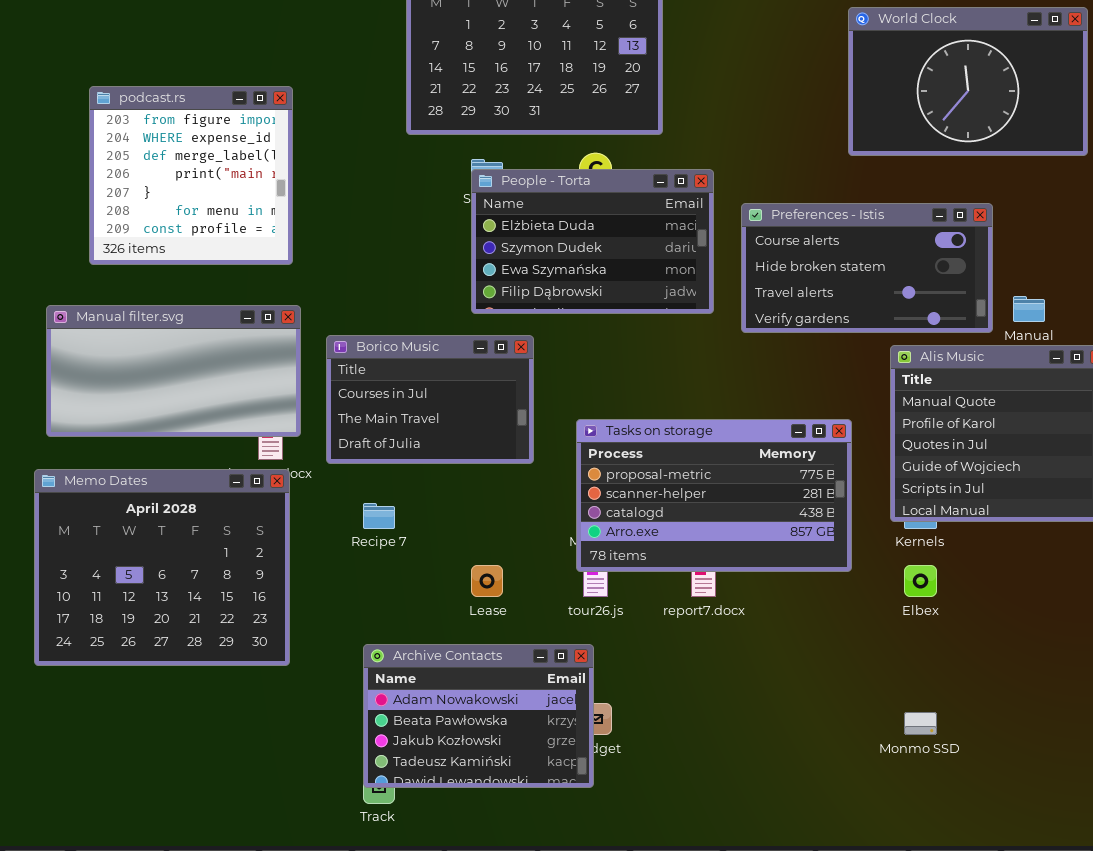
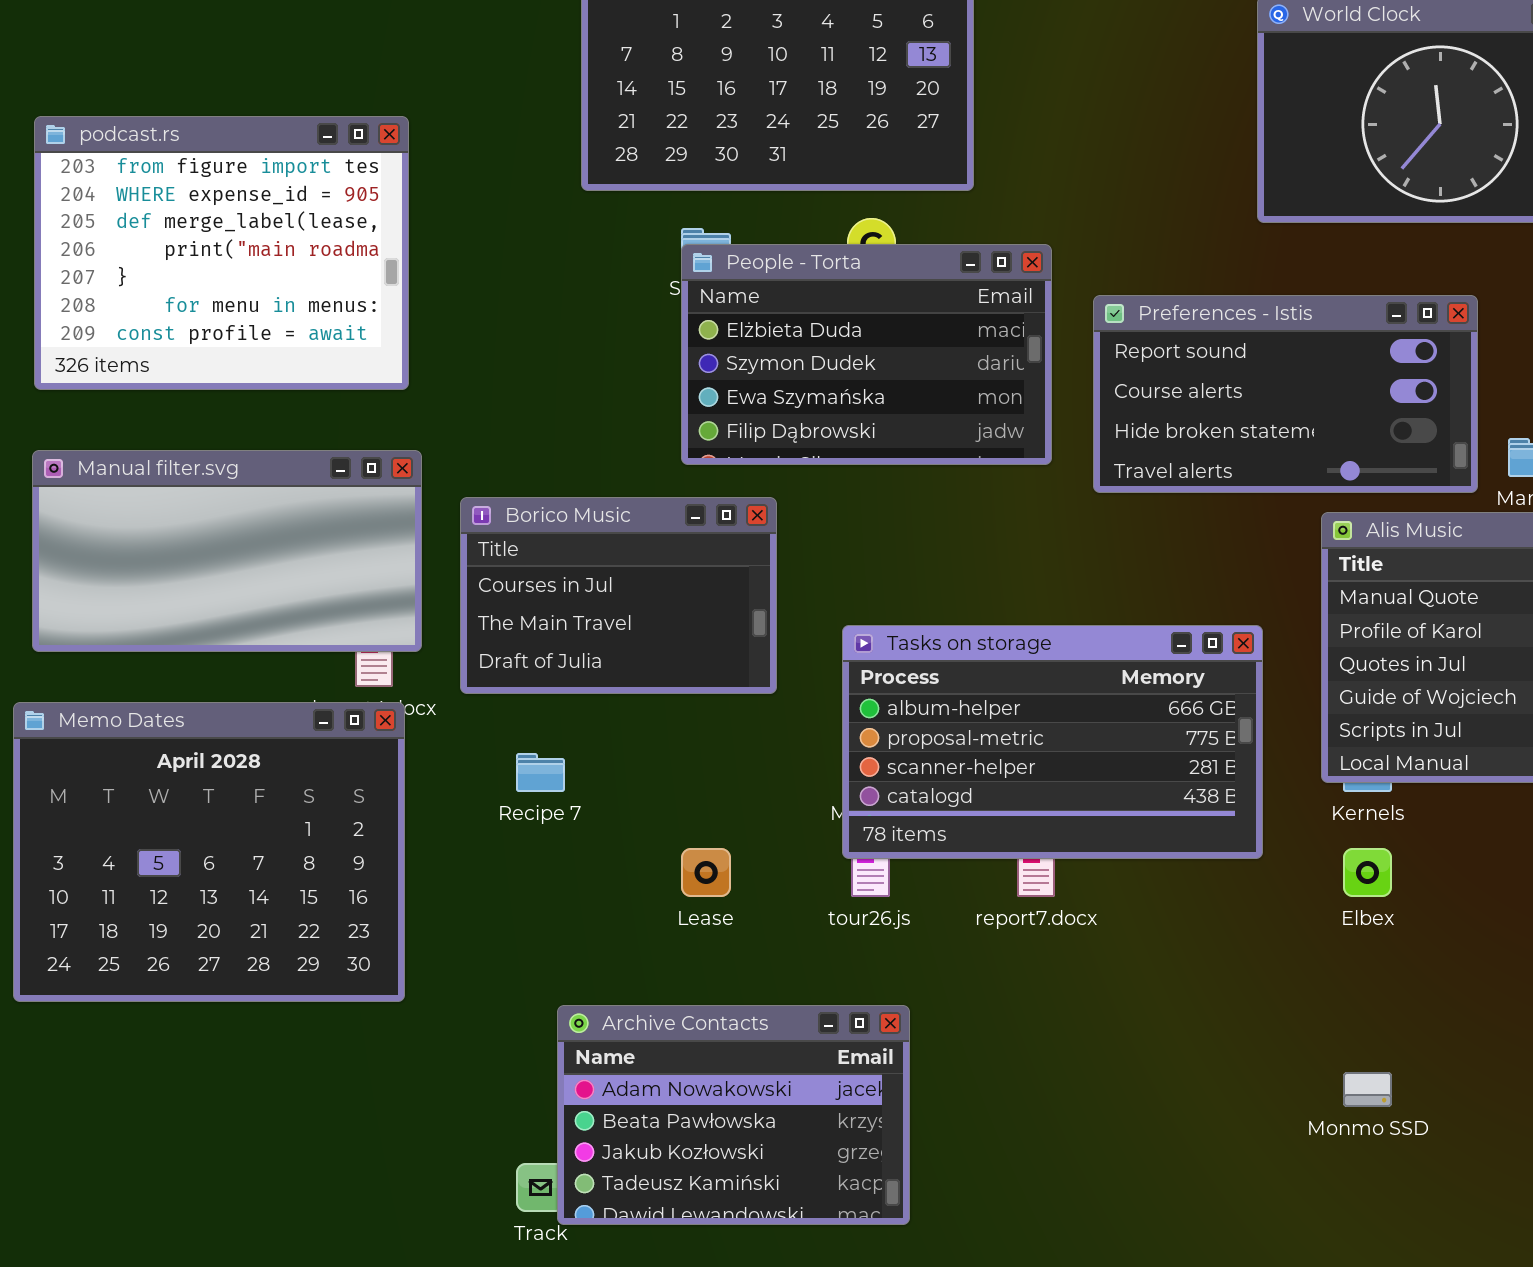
podcast.rs: [89,86,293,265] -> [34,116,409,390], resized
Preferences - Istis: [741,203,993,333] -> [1093,295,1478,493], scrolled up 1 row
Tasks on storage: [576,419,852,572] -> [842,625,1263,859], scrolled up 1 row
Archive Contacts: [363,644,594,788] -> [557,1005,910,1225], moved

